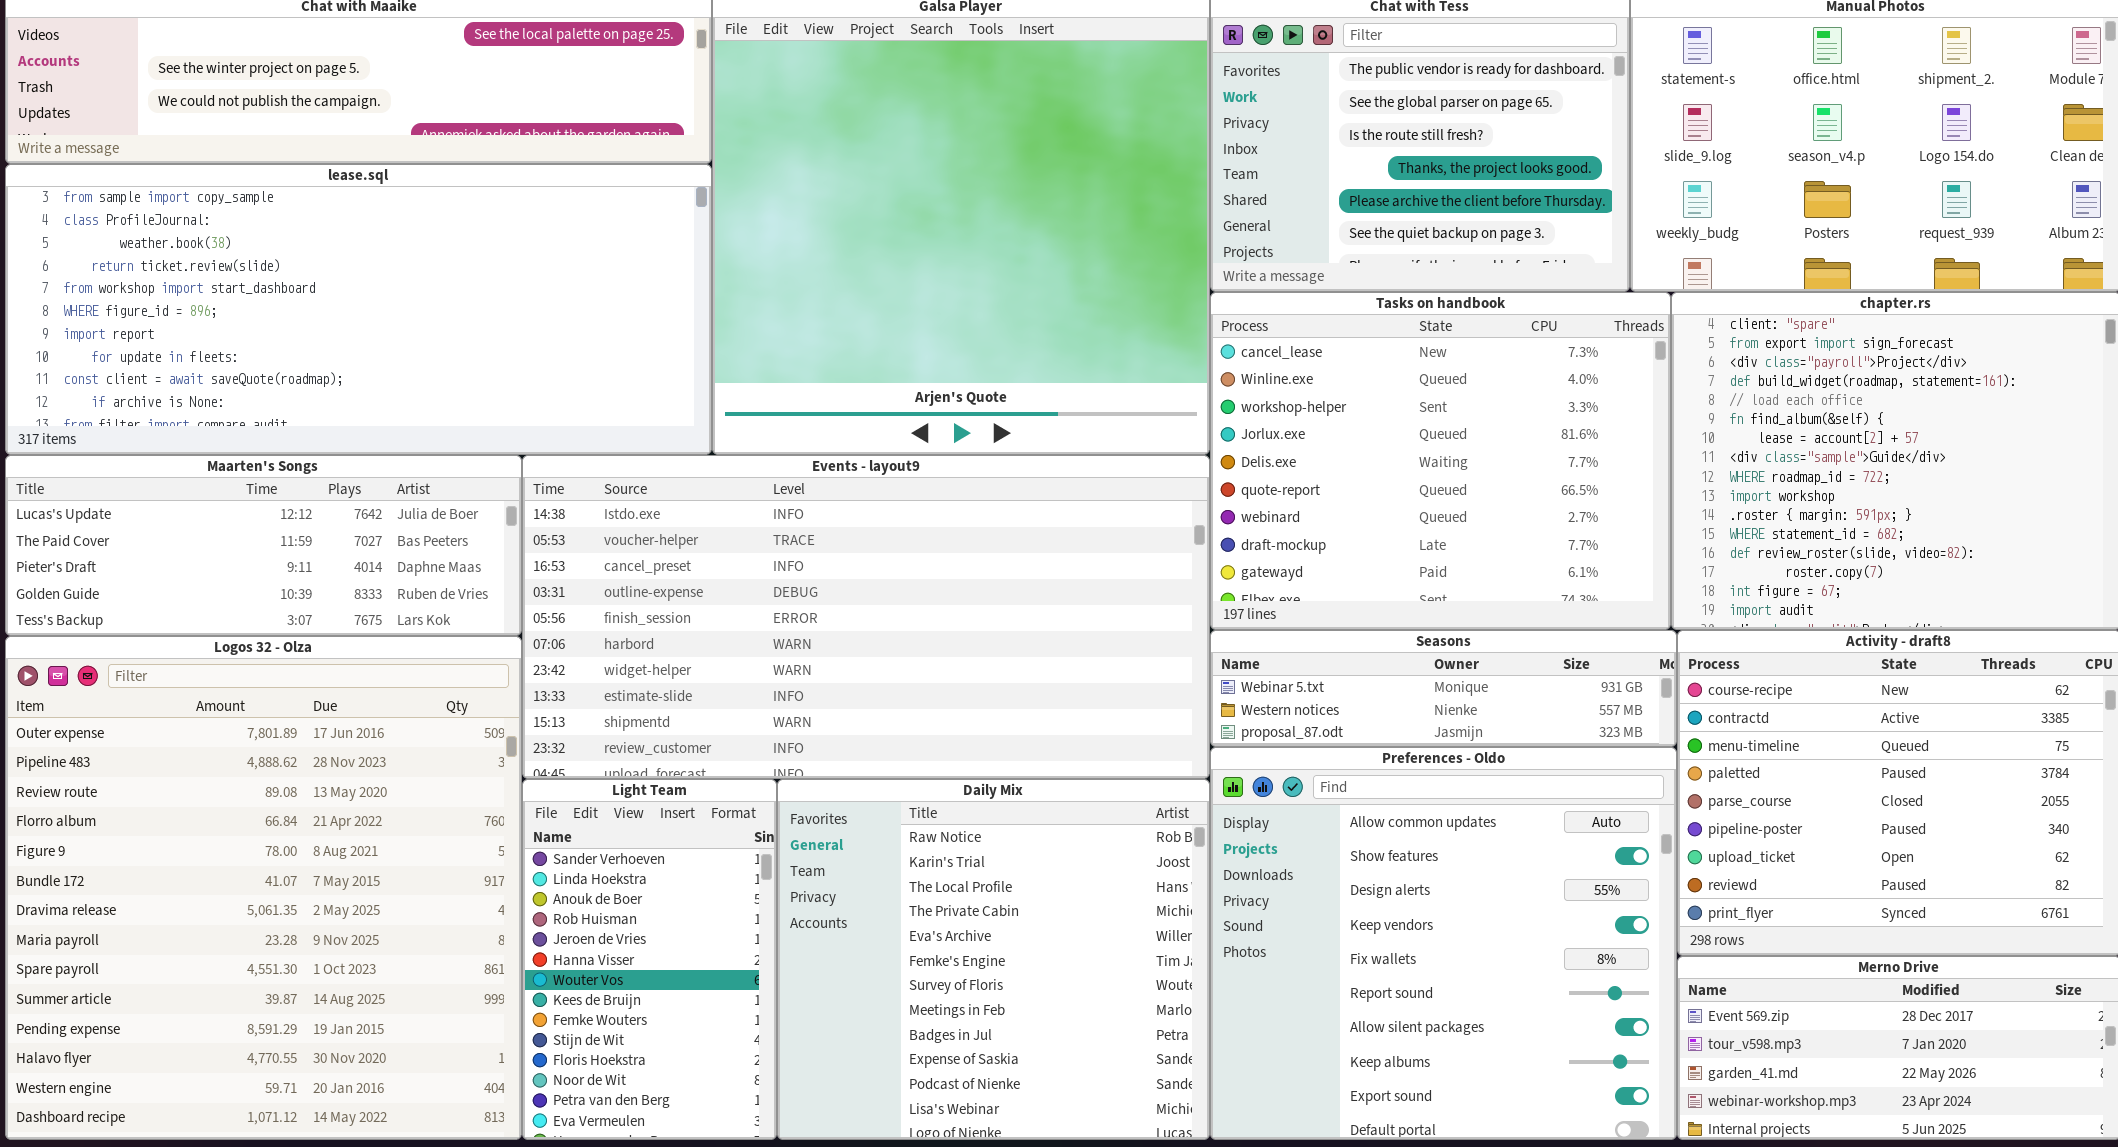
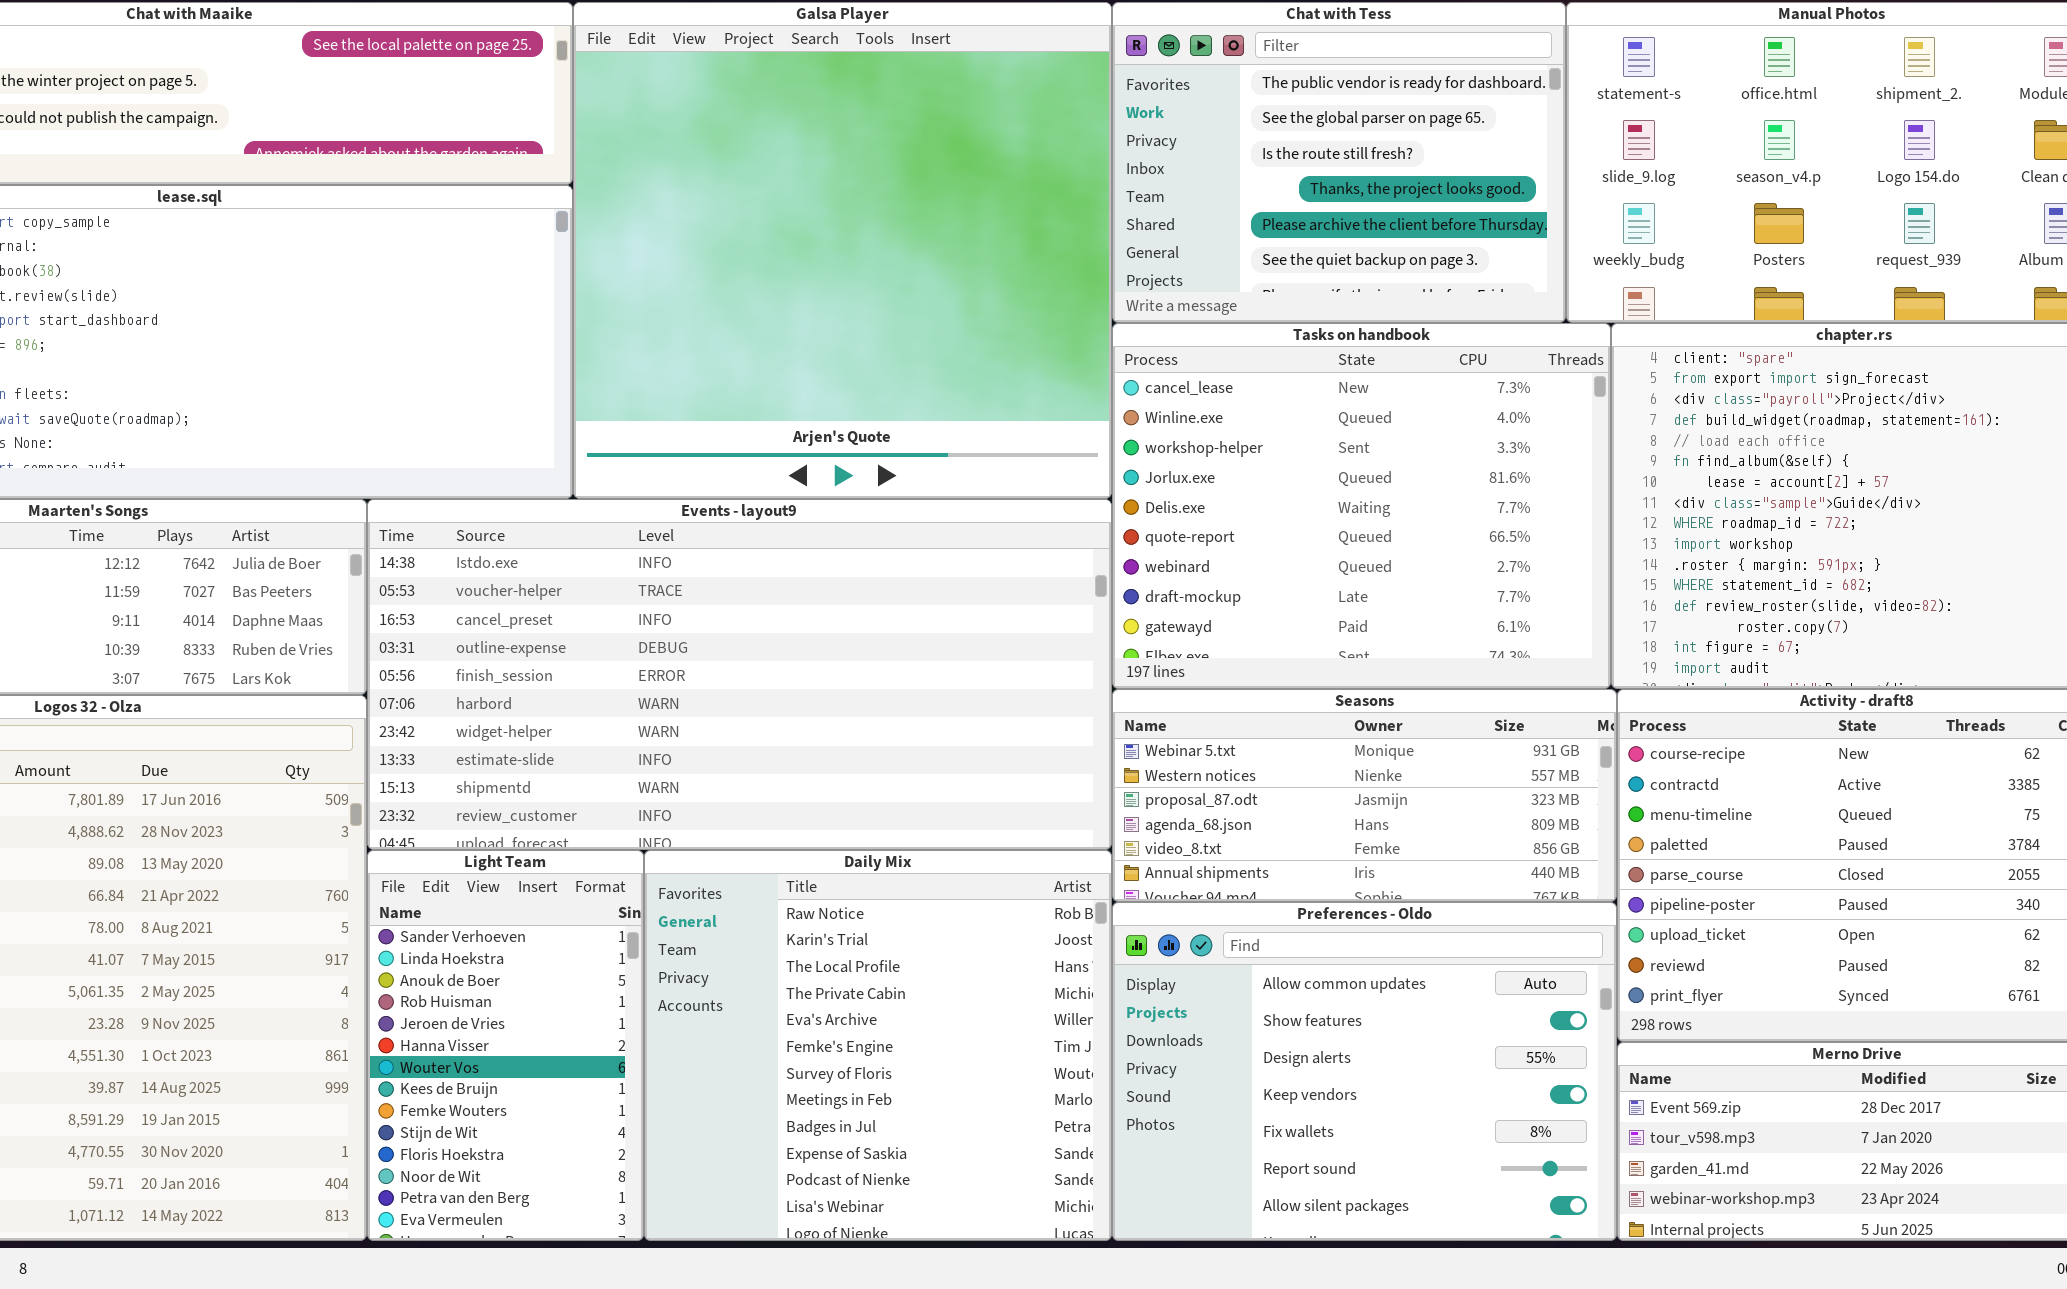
Seasons: [1210,630,1677,747] -> [1112,689,1617,902], resized
Preferences - Oldo: [1210,747,1677,1140] -> [1112,902,1617,1241], resized

